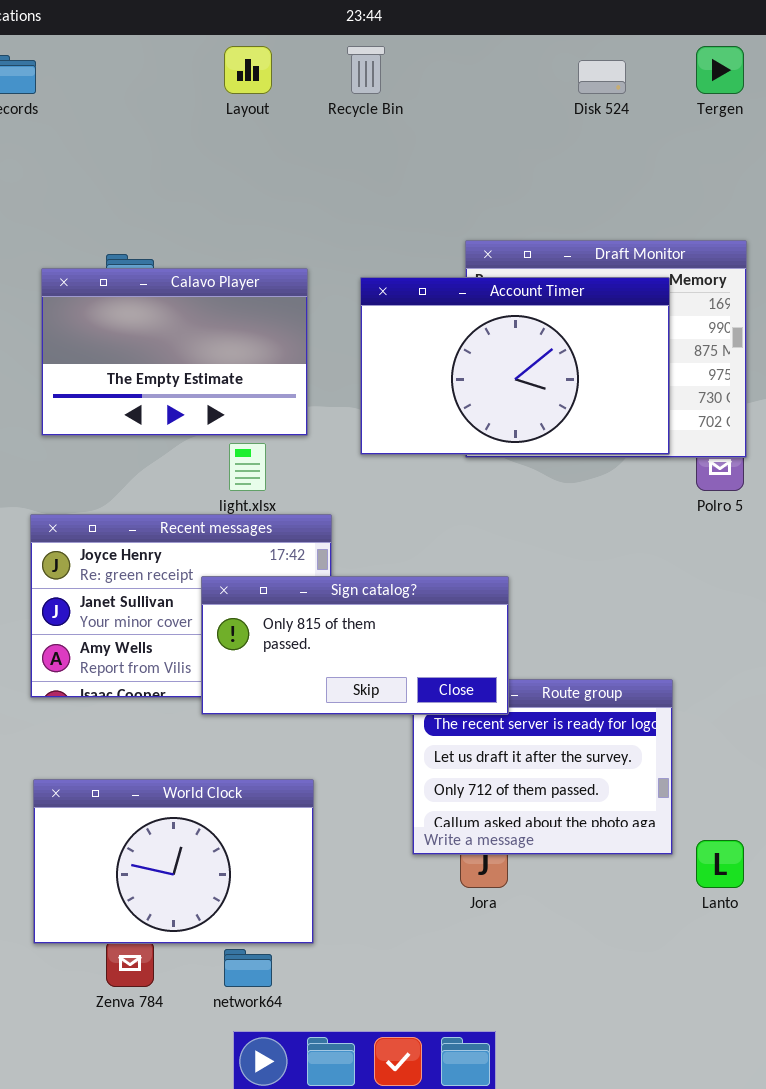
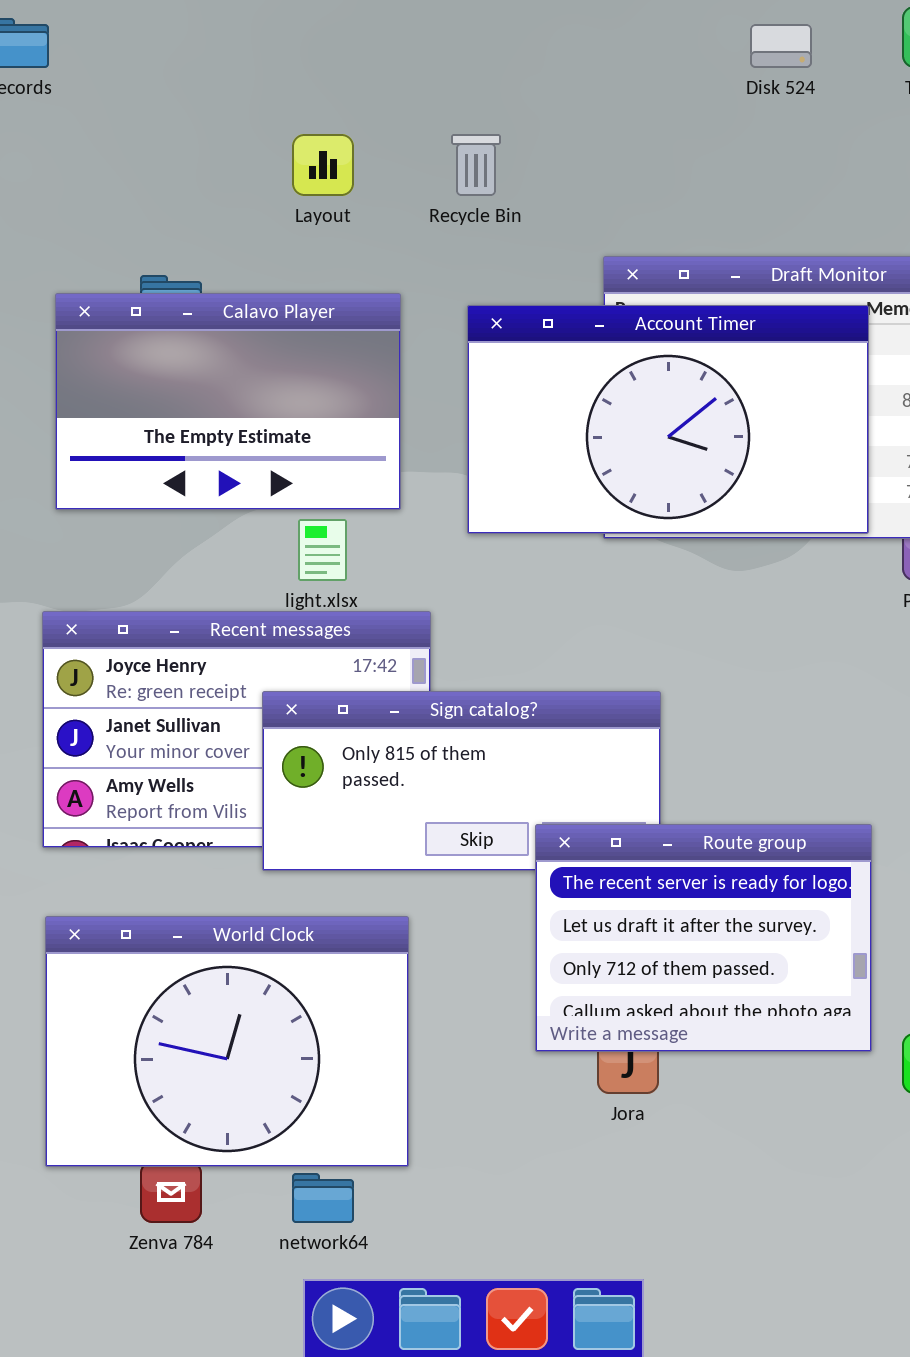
Layout: [224,46,272,94] -> [292,134,354,196], moved
Recycle Bin: [347,46,385,94] -> [451,134,501,196], moved
Route group: [412,679,673,855] -> [535,824,872,1052], raised
World Clock: [33,779,314,944] -> [45,916,409,1167], resized

